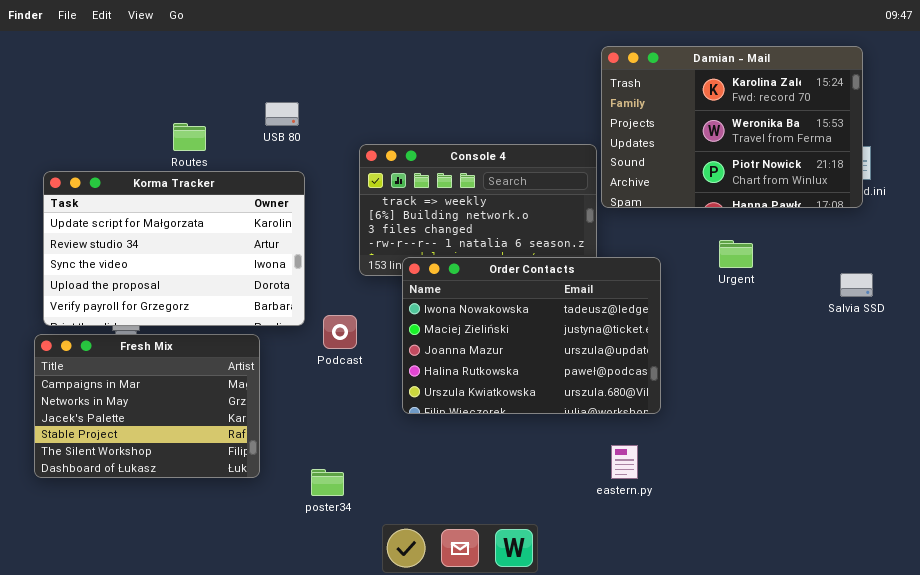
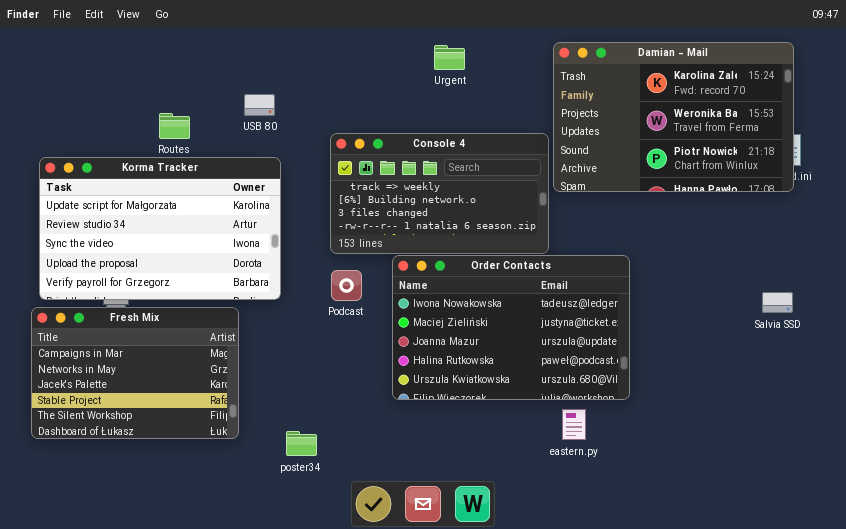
Urgent: [719,240,753,268] -> [434,45,465,70], moved
Order Contacts: [402,257,661,414] -> [392,255,630,400], moved
Salvia SSD: [840,273,873,297] -> [762,292,793,313], moved
Podcast: [323,315,357,349] -> [331,270,362,301], moved

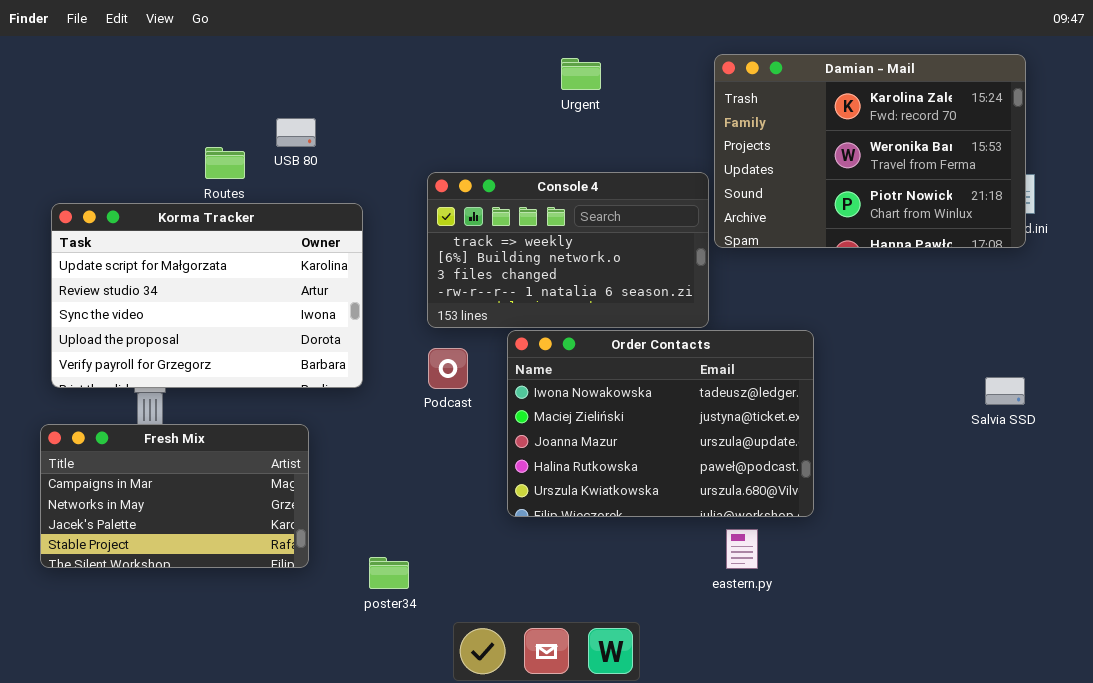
USB 80: [244,94,275,116] -> [276,118,316,147], moved
Fresh Mix: [31,307,239,439] -> [40,424,309,568], resized

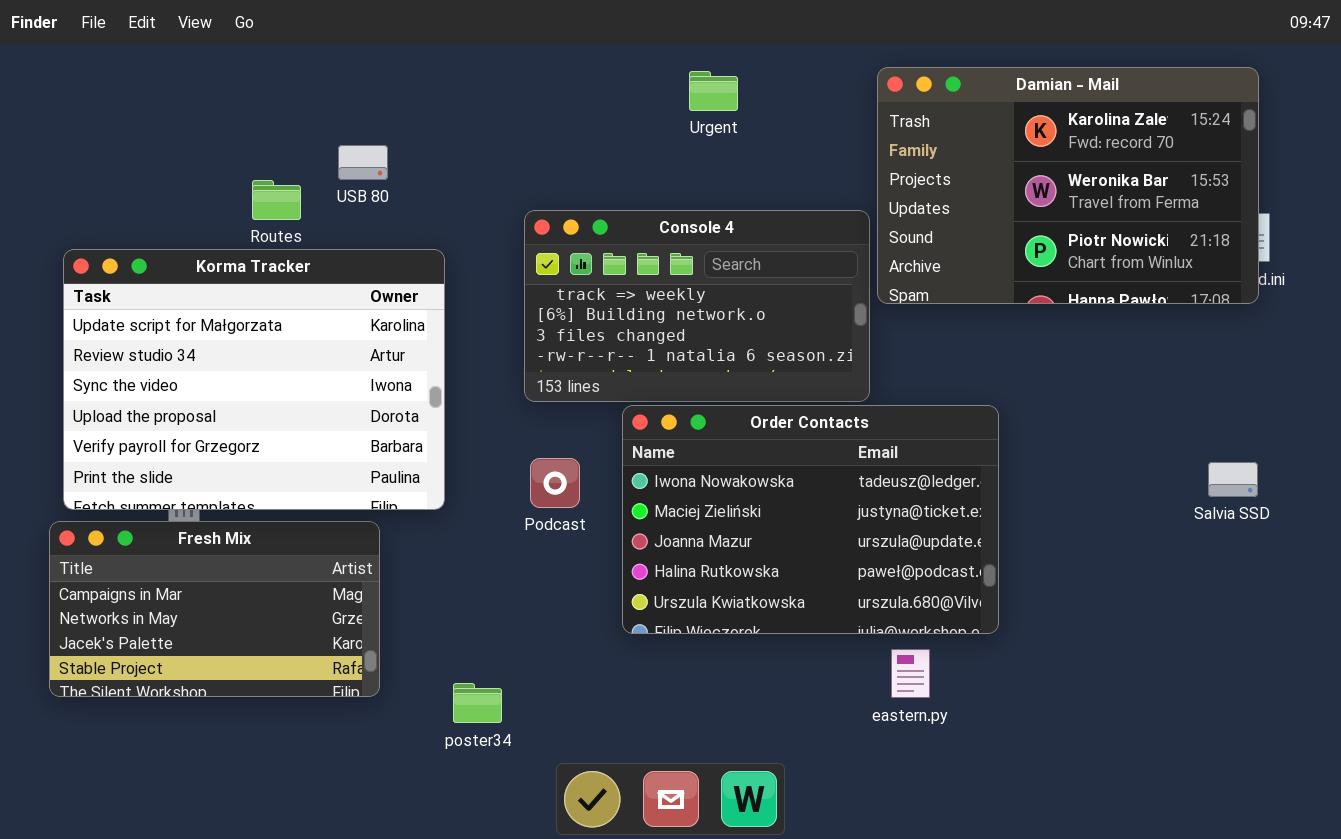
Korma Tracker: [51,203,363,388] -> [63,249,445,510], resized
Podcast: [428,348,468,389] -> [530,458,580,508], moved

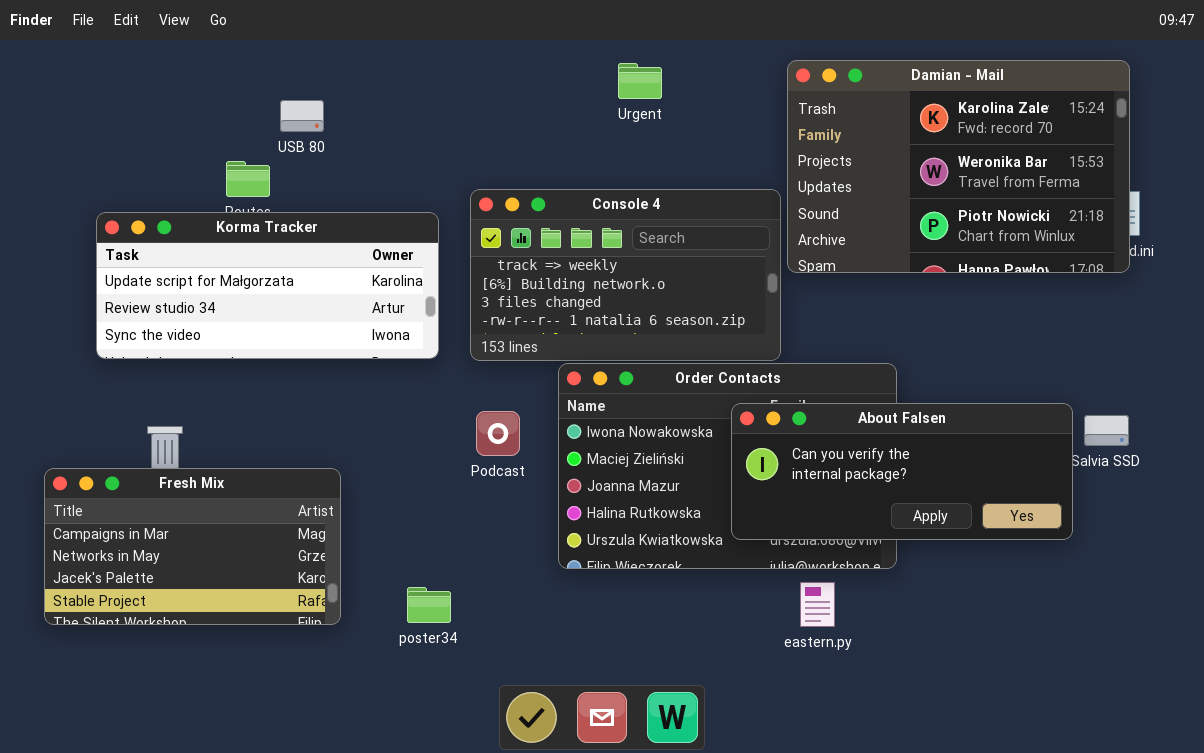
USB 80: [338,145,388,180] -> [280,100,324,132], moved
Korma Tracker: [63,249,445,510] -> [96,212,439,359], moved, resized
About Falsen: none -> [731,403,1073,540], opened
poster34: [453,683,502,723] -> [407,587,451,623], moved

